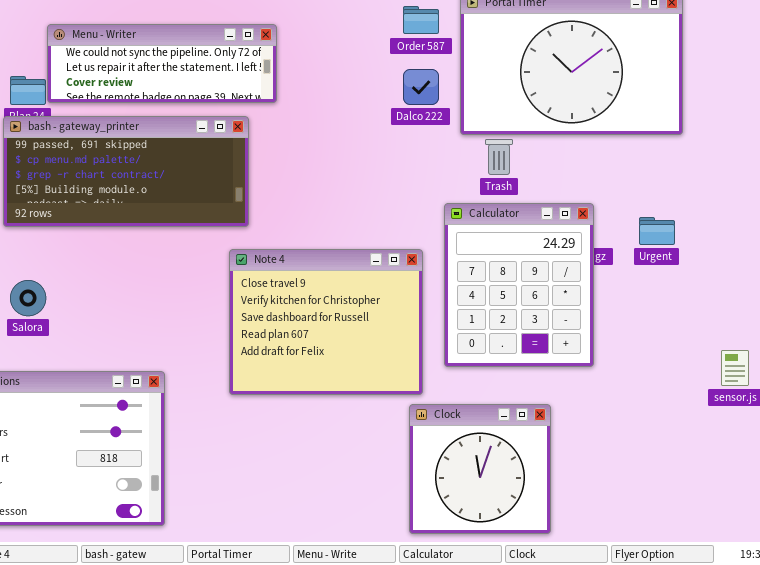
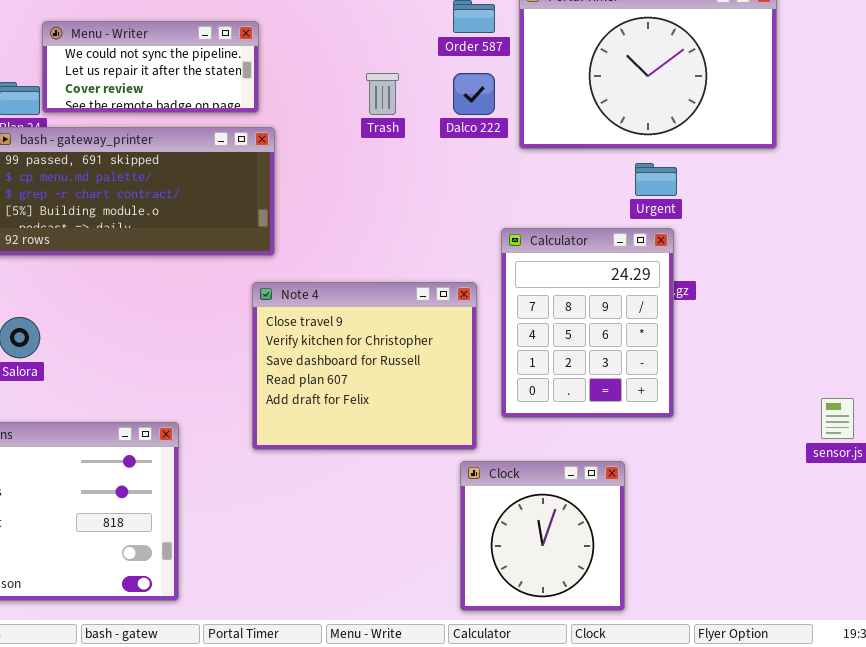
Menu - Writer: [47,24,277,103] -> [42,21,259,113], resized
Trash: [485,139,513,175] -> [366,73,399,115], moved
Urgent: [639,217,675,245] -> [635,163,677,196], moved

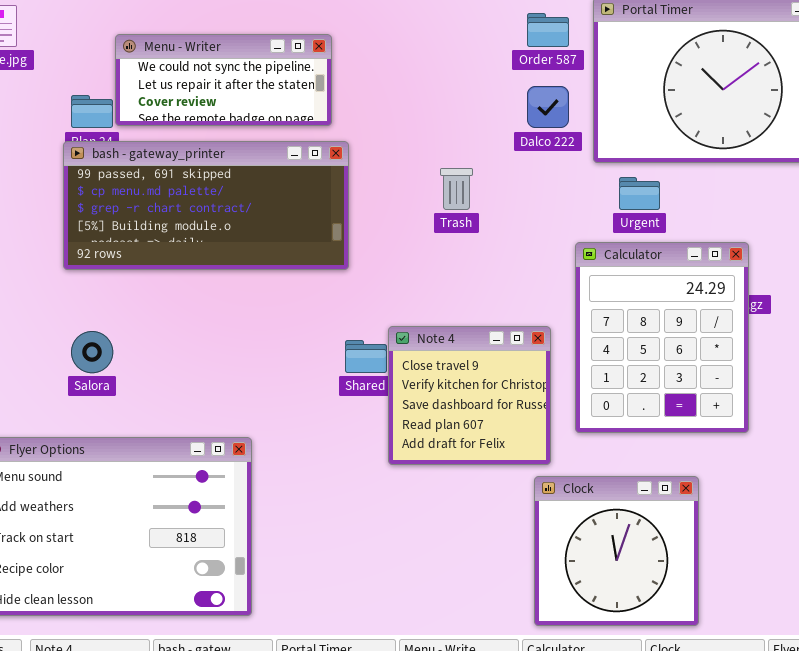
Trash: [366,73,399,115] -> [440,168,473,210], moved
Urgent: [635,163,677,196] -> [619,177,660,210], moved
Note 4: [252,282,477,450] -> [388,326,551,465], resized

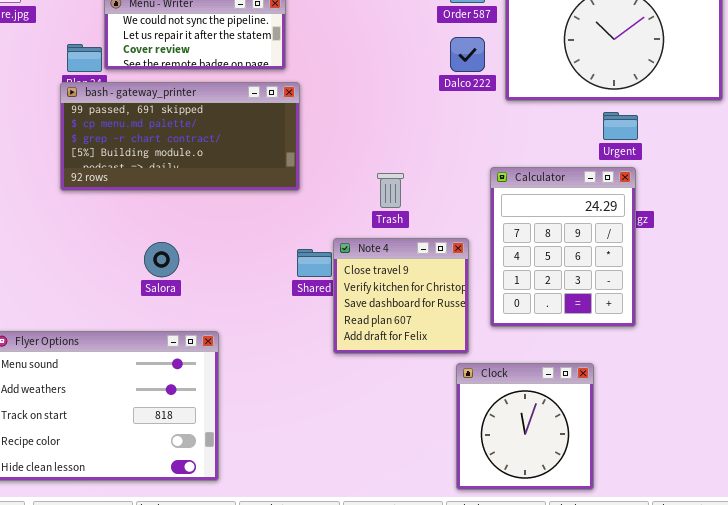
Trash: [440,168,473,210] -> [377,173,404,208], moved
Urgent: [619,177,660,210] -> [603,112,638,140], moved
Salora: [71,331,113,373] -> [144,242,179,277], moved

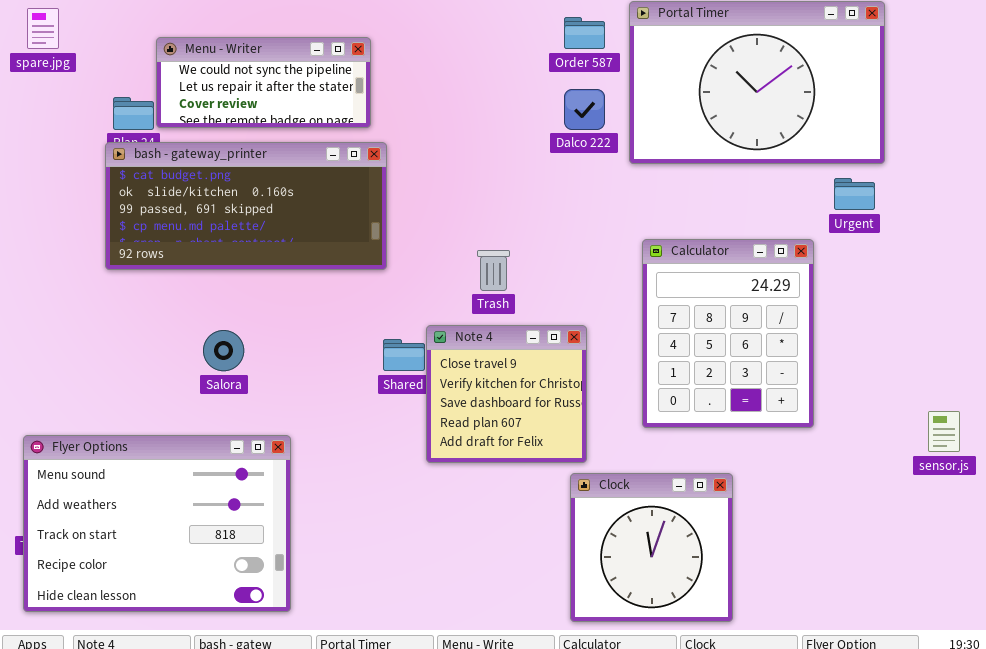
bash - gateway_printer: [60,82,300,191] -> [105,142,387,270], scrolled up 2 rows
Urgent: [603,112,638,140] -> [834,178,875,210], moved
Calculator: [490,167,636,327] -> [642,239,814,428], moved

